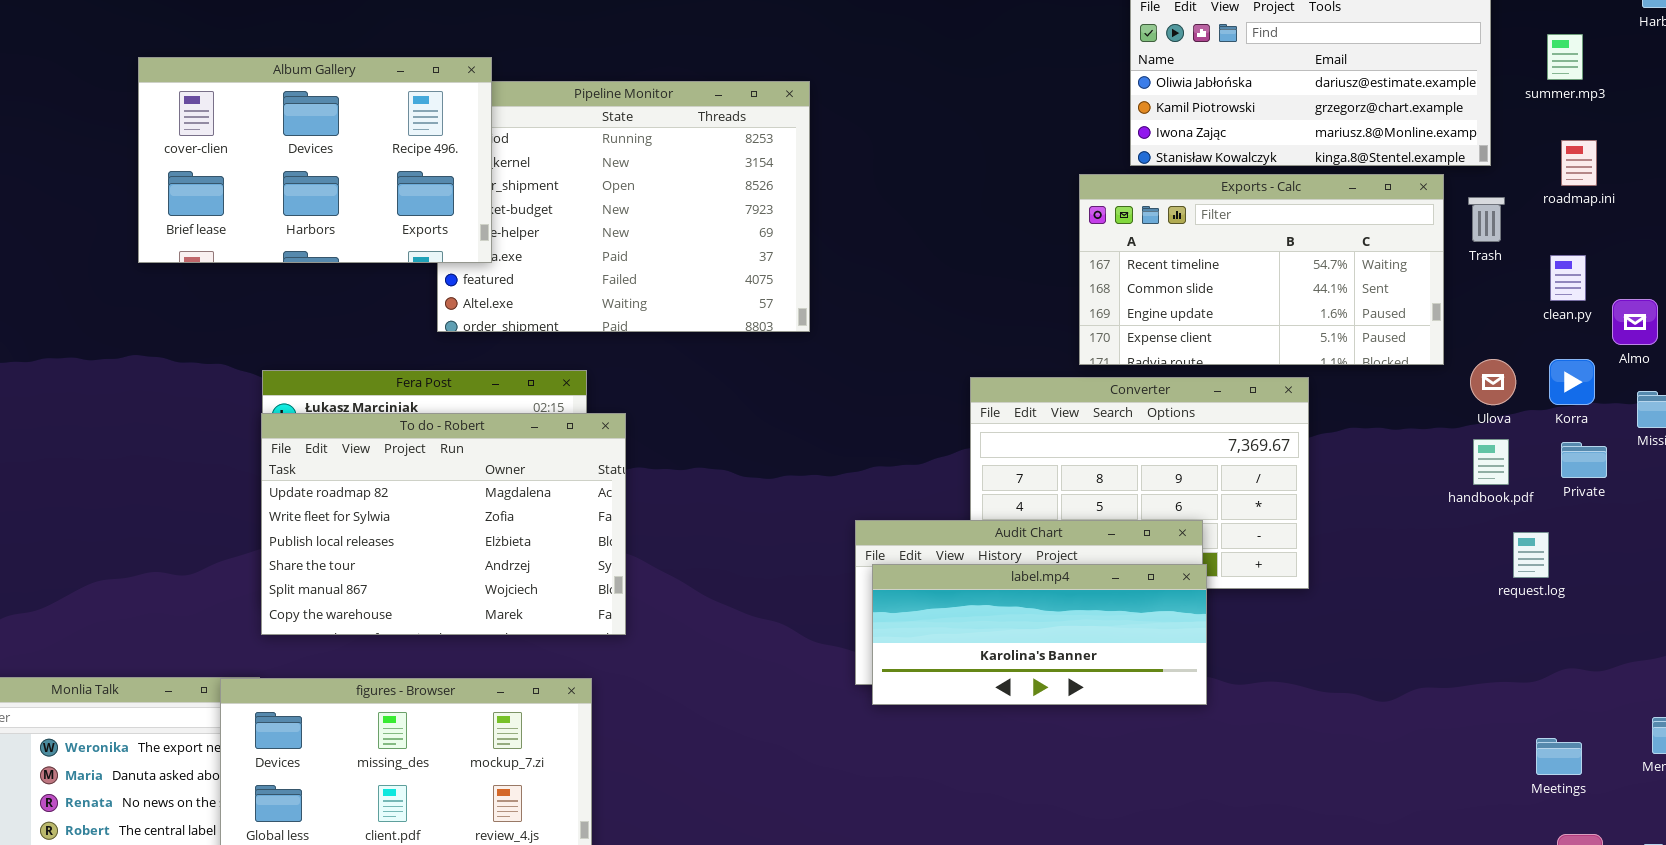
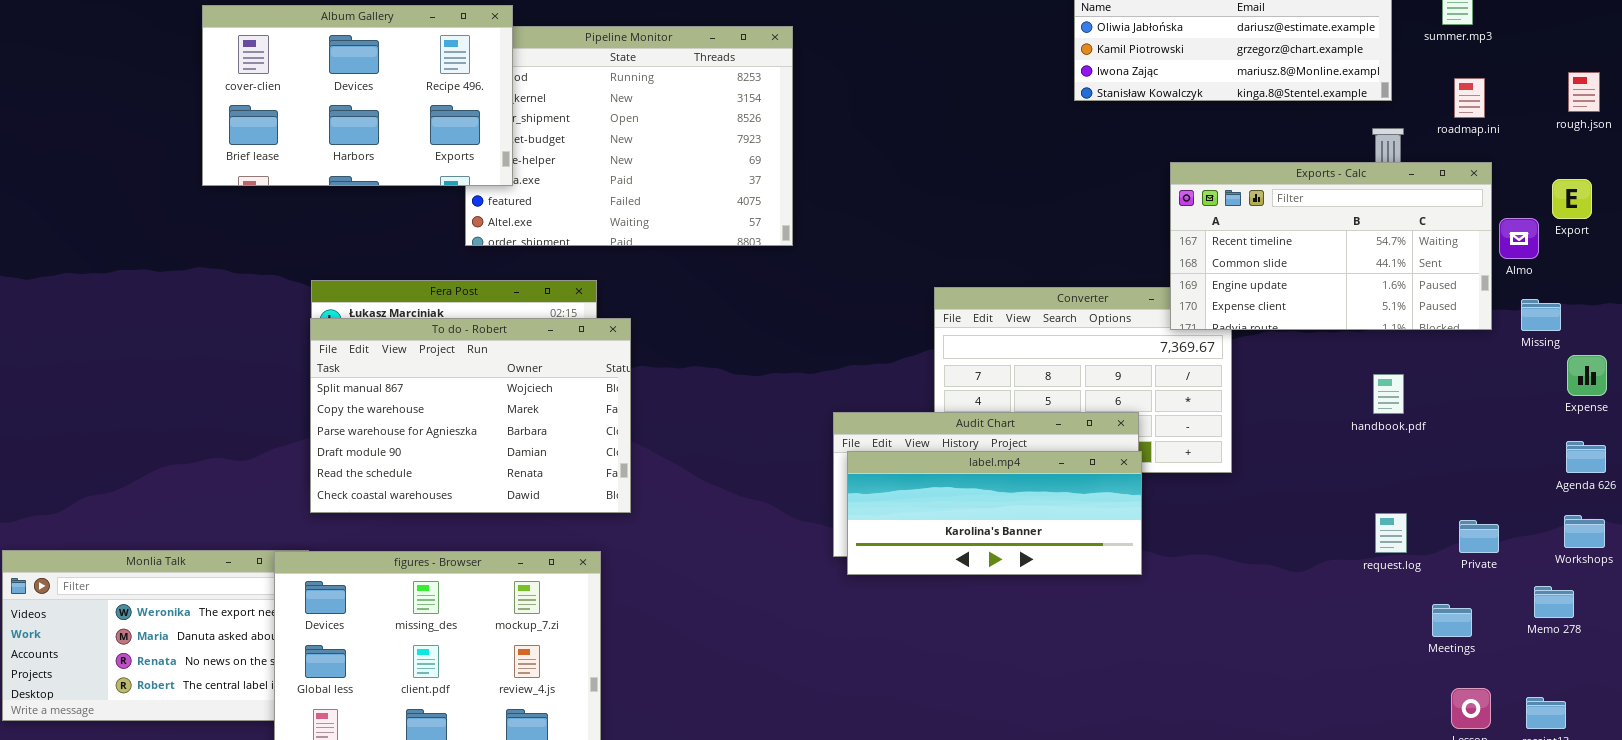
Exports - Calc: [1079,174,1444,365] -> [1170,162,1492,330], moved
To do - Robert: [261,413,626,635] -> [310,318,631,513], scrolled down 4 rows
handbook.pdf: [1473,439,1509,485] -> [1373,374,1404,414], moved
Private: [1561,442,1607,478] -> [1459,520,1499,553], moved
request.log: [1513,532,1549,578] -> [1375,513,1407,553], moved

